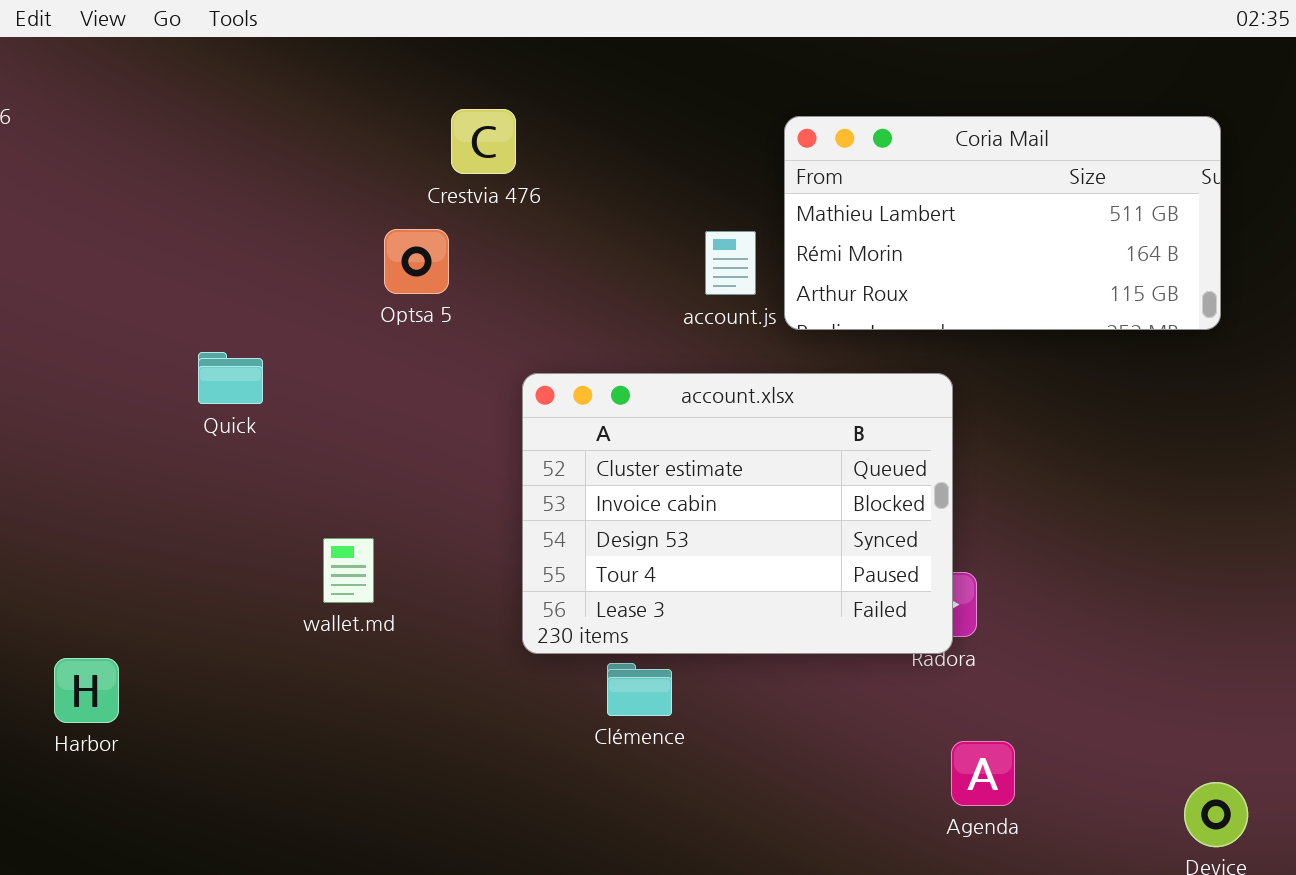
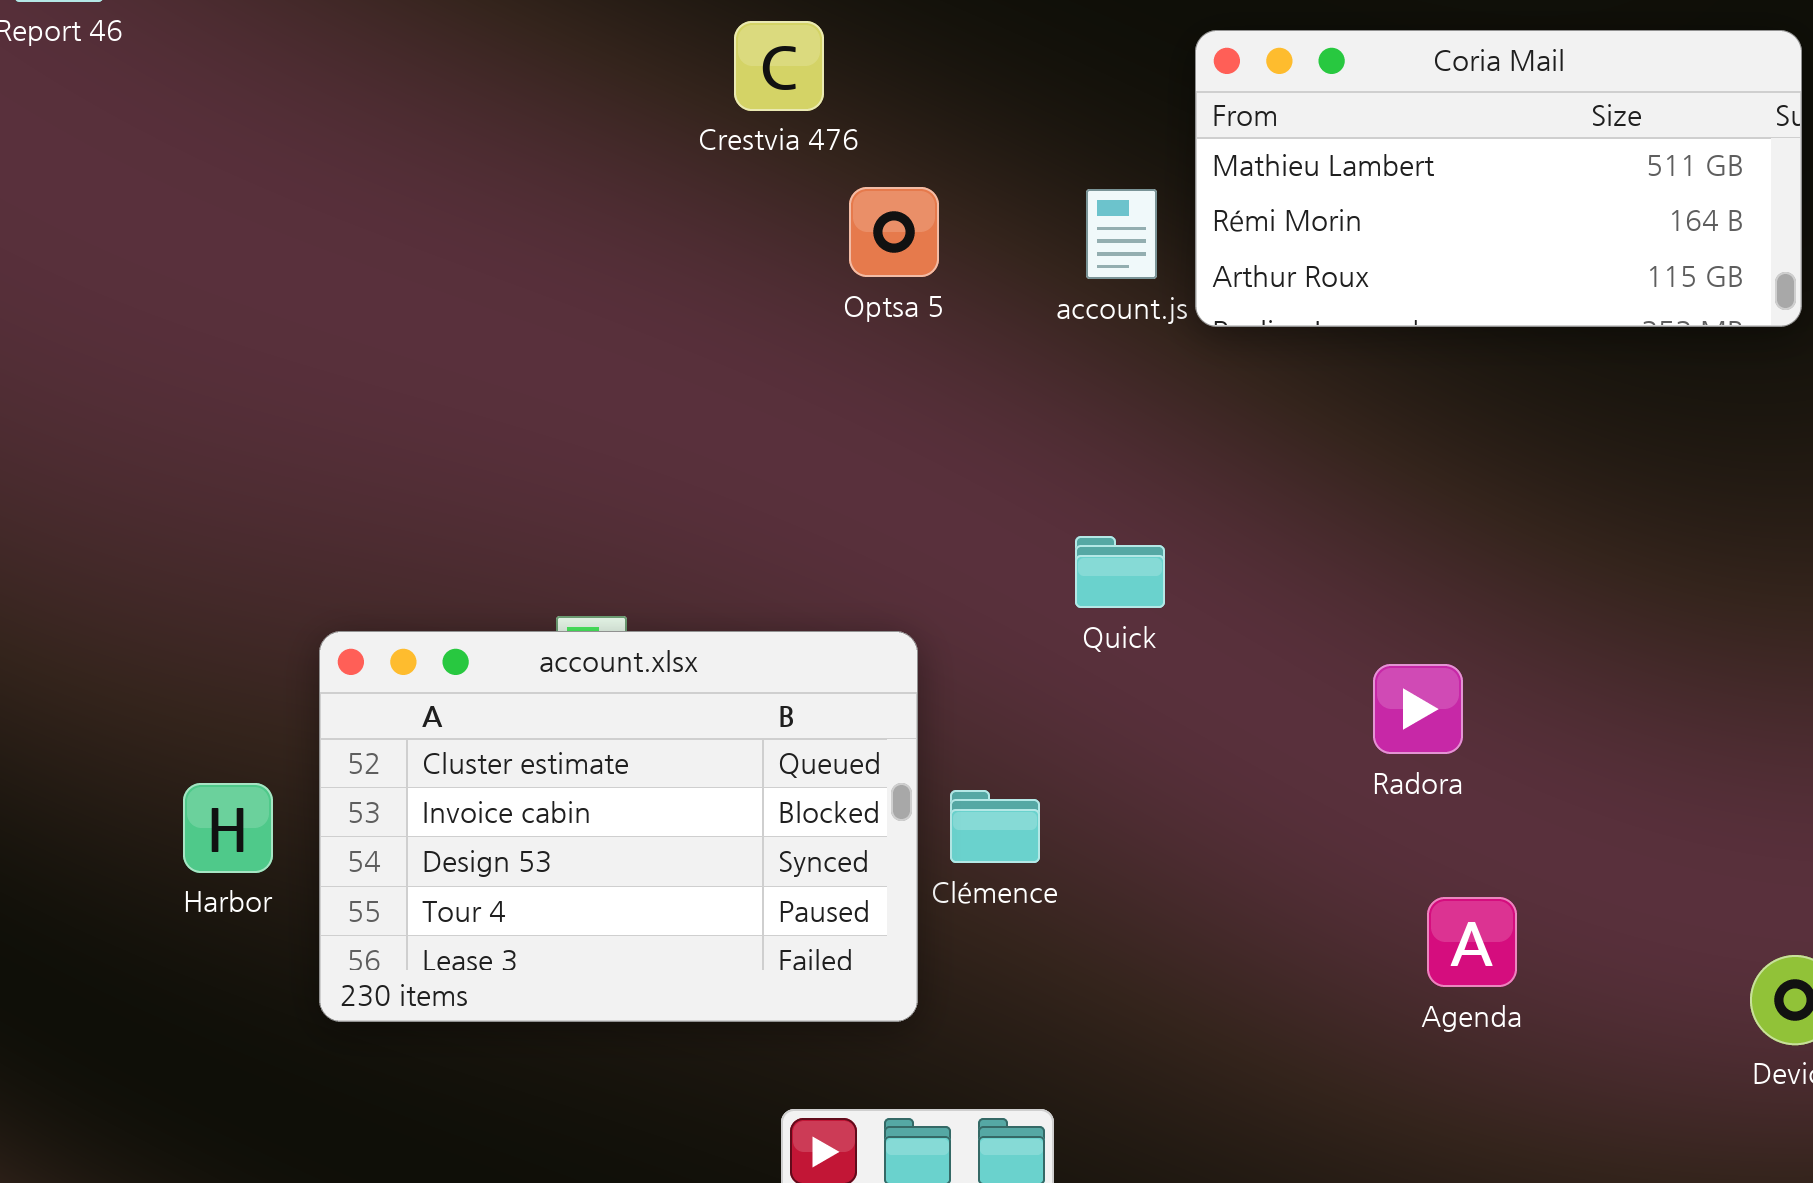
Optsa 5: [384,229,449,294] -> [849,187,939,277], moved
Quick: [198,352,263,404] -> [1075,536,1165,608], moved
account.xlsx: [522,373,953,654] -> [319,631,918,1022], moved

